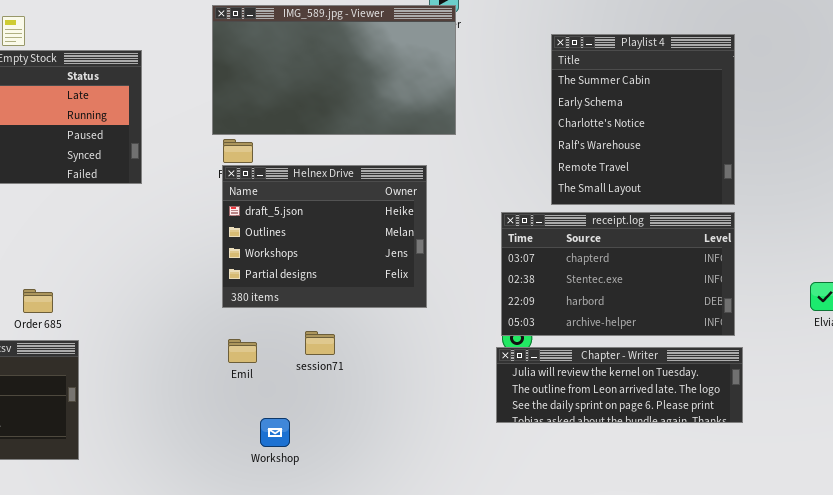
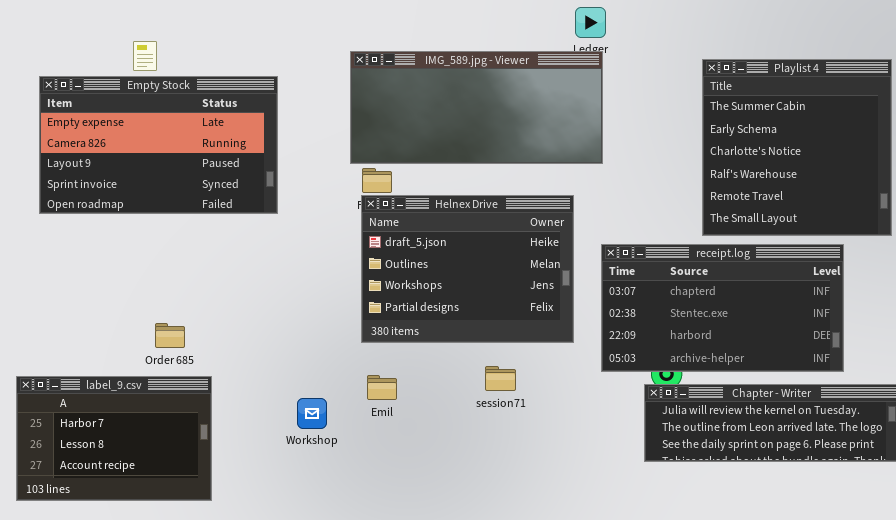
IMG_589.jpg - Viewer: [212,5,456,135] -> [350,51,603,164], resized
receipt.log: [501,212,735,336] -> [601,244,844,372], moved
session71: [305,331,335,355] -> [485,366,516,391], moved
Workshop: [260,418,290,447] -> [297,398,327,429], moved

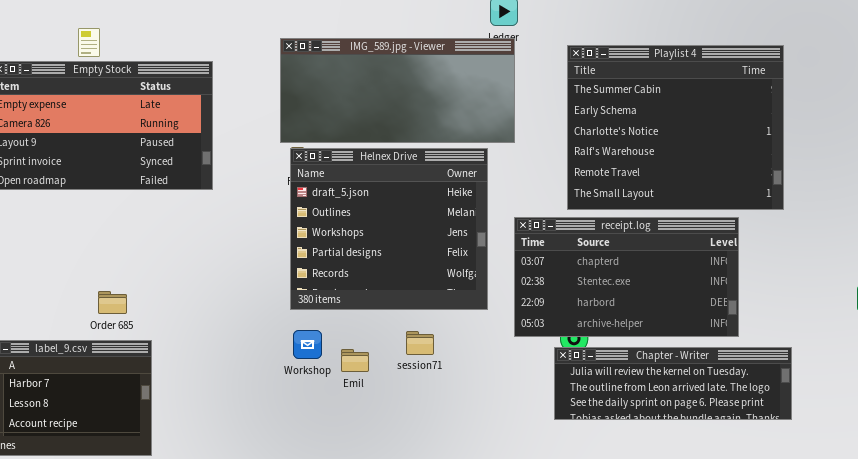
Playlist 4: [702,59,892,236] -> [567,45,784,210], resized
Helnex Drive: [361,195,574,343] -> [290,148,488,310], resized
Emil: [367,375,397,400] -> [341,349,369,372], moved
Workshop: [297,398,327,429] -> [293,330,322,359], moved

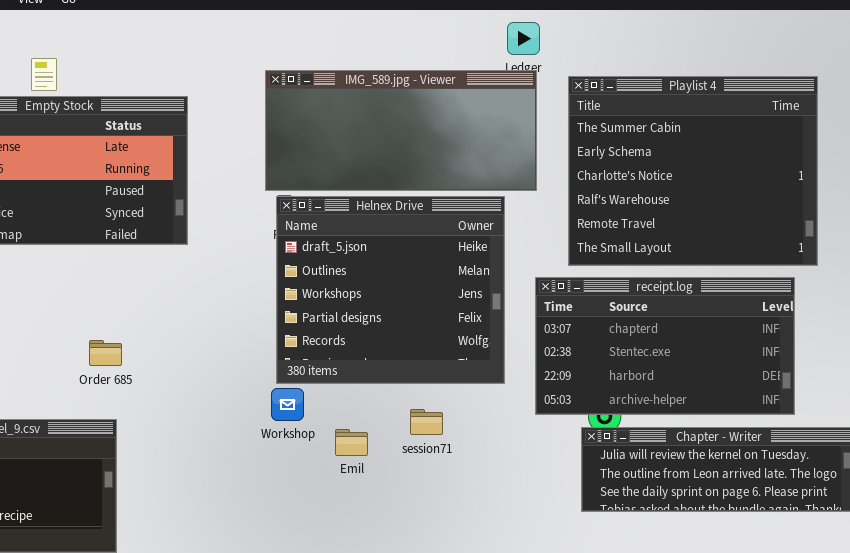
Playlist 4: [567,45,784,210] -> [568,76,818,266], moved
Order 685: [98,291,127,314] -> [89,340,122,366], moved
Workshop: [293,330,322,359] -> [271,388,304,421], moved

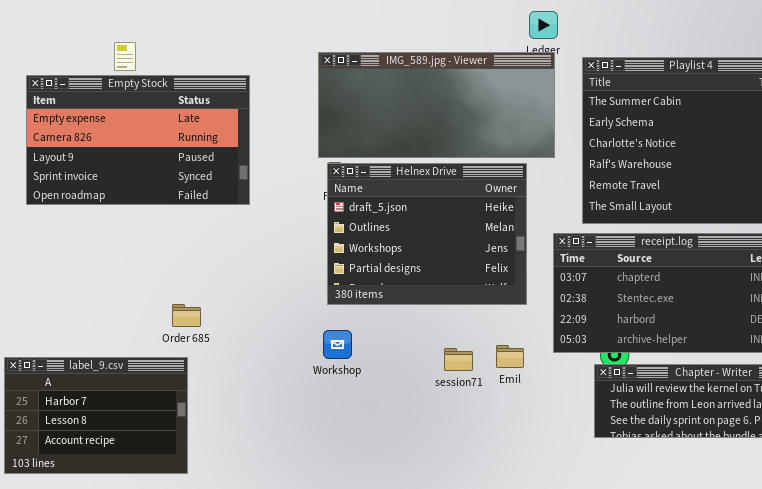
Helnex Drive: [276,196,505,384] -> [327,163,527,305], resized
Order 685: [89,340,122,366] -> [172,304,201,327], moved
Emil: [335,429,368,456] -> [496,345,524,368], moved

